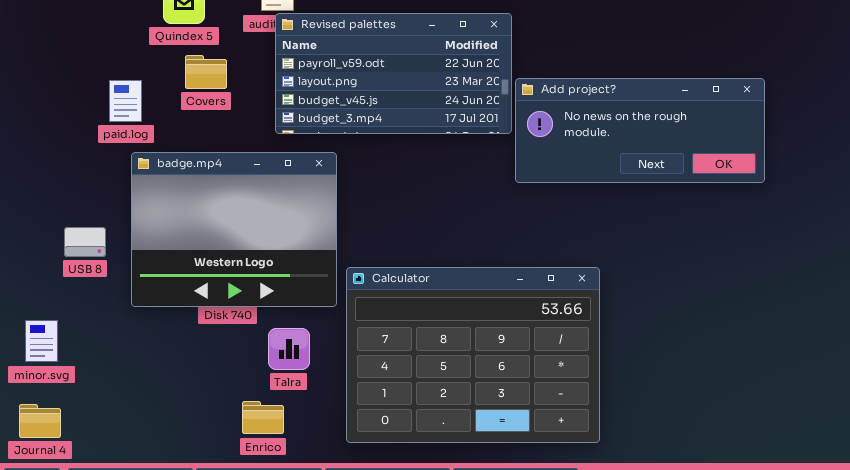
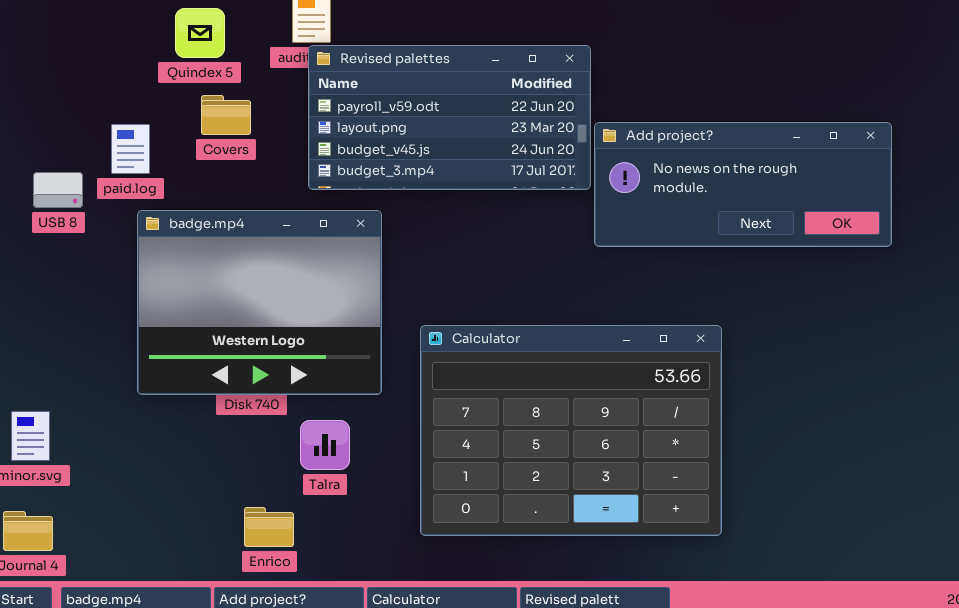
USB 8: [64,227,106,257] -> [33,172,83,208], moved
Calculator: [346,267,600,443] -> [420,325,722,536], moved
Enrico: [242,401,284,434] -> [244,507,294,547], moved

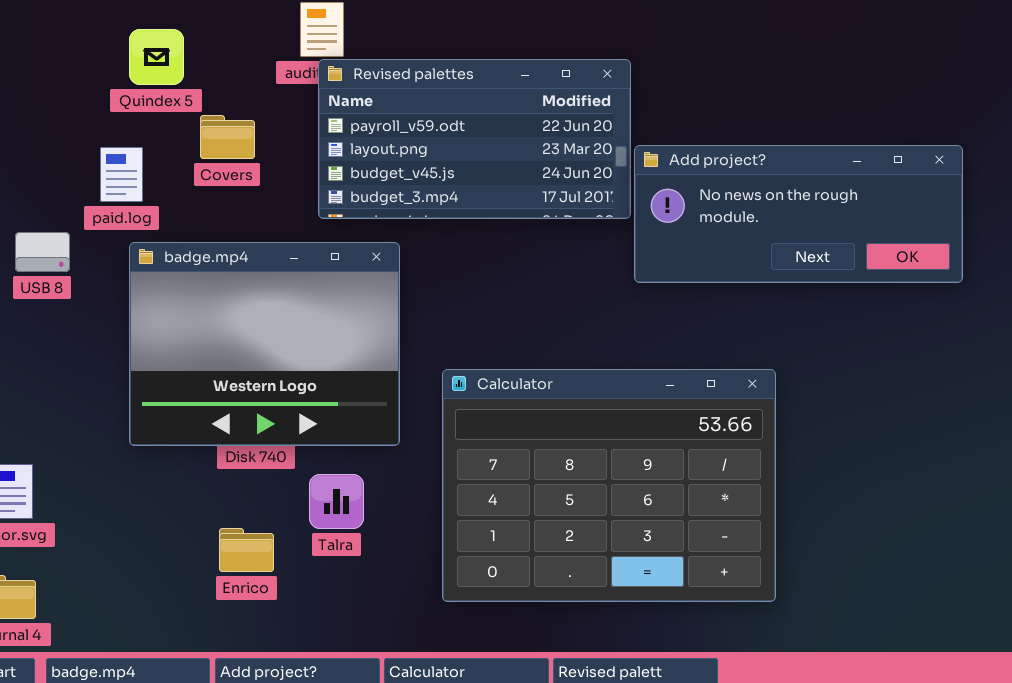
Quindex 5: [175,8,225,58] -> [129,29,184,85], moved
USB 8: [33,172,83,208] -> [15,232,70,272], moved
Enrico: [244,507,294,547] -> [219,528,274,572], moved

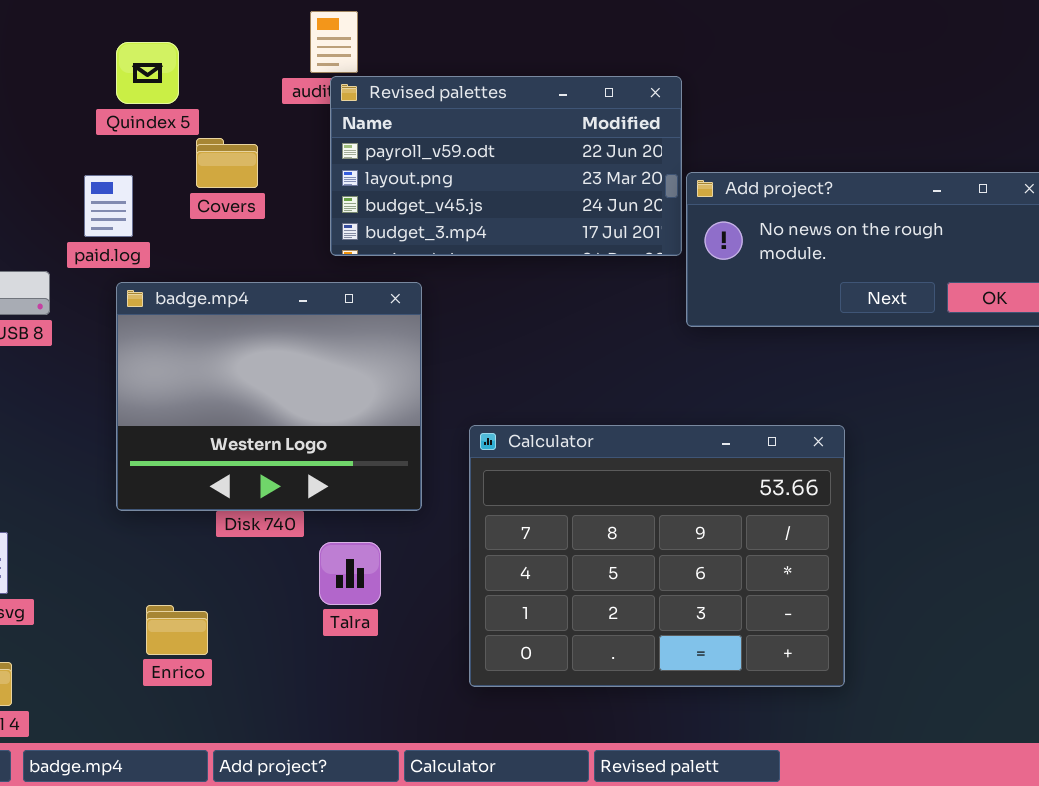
Enrico: [219,528,274,572] -> [146,605,208,655], moved

